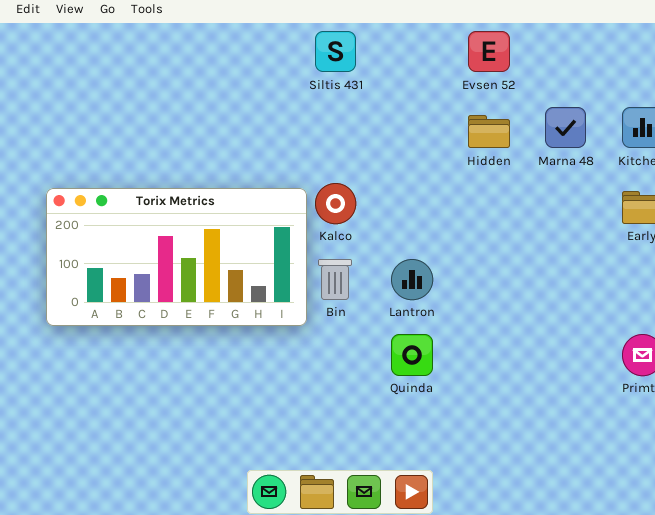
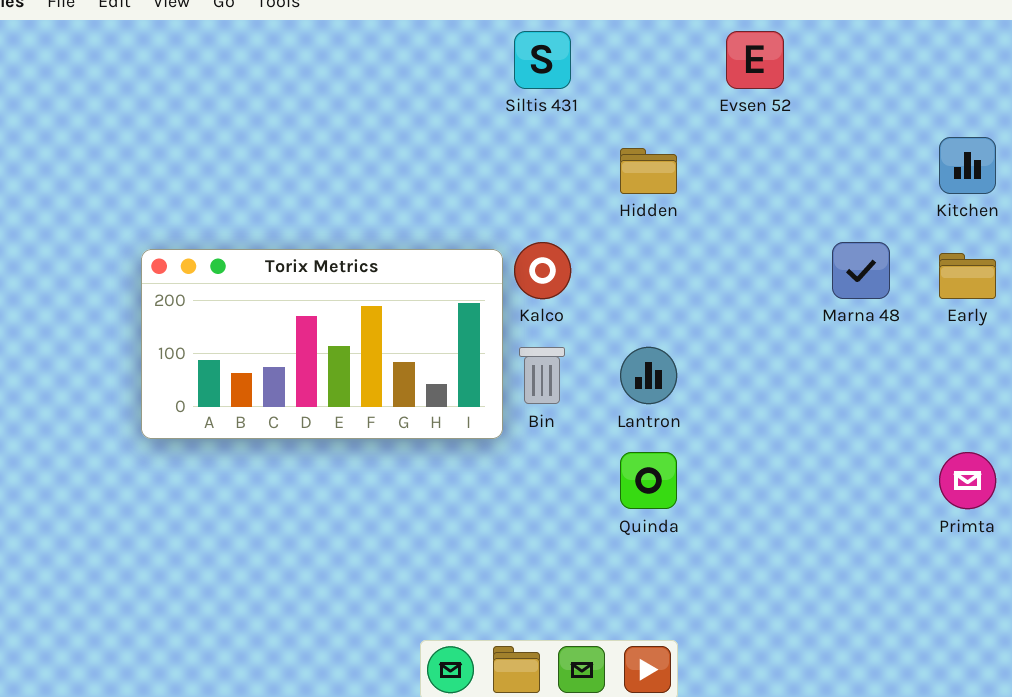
Marna 48: [545,107,586,148] -> [832,242,890,299], moved
Hidden: [468,115,510,148] -> [620,148,677,194], moved

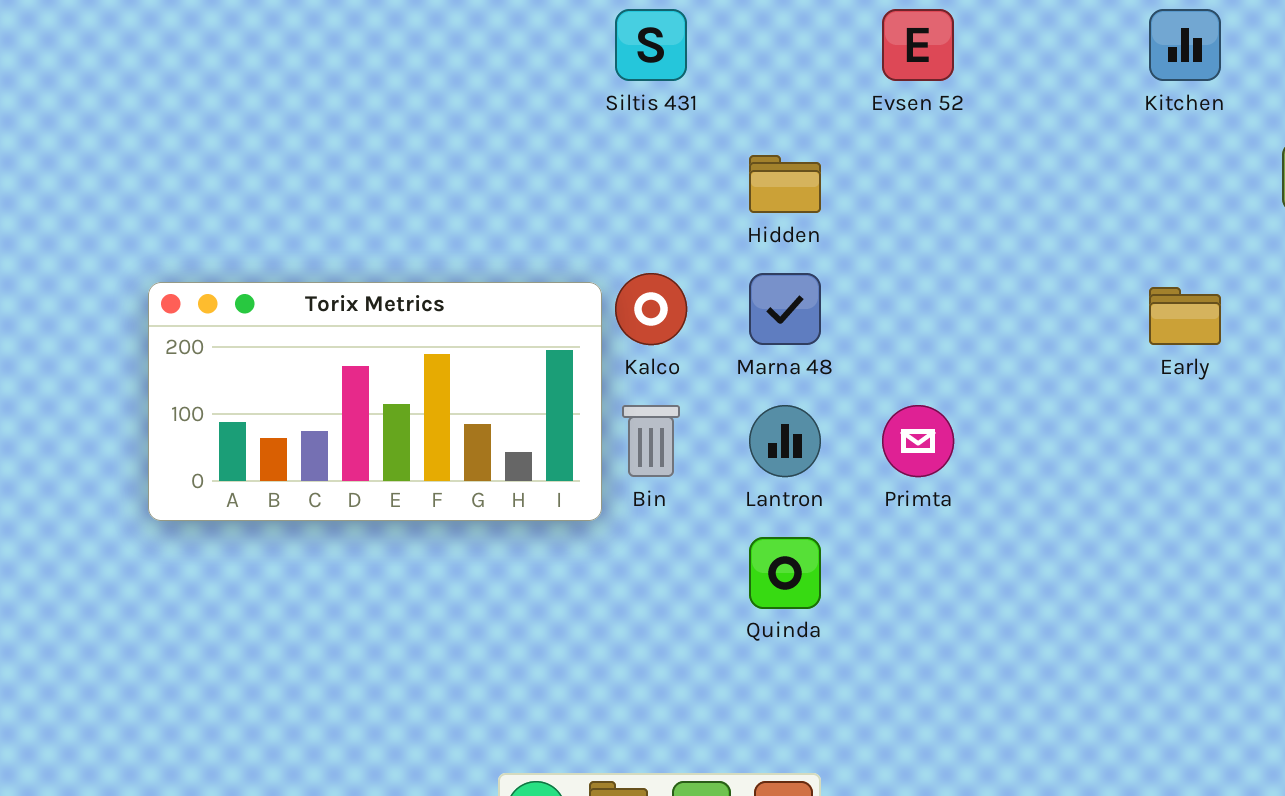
Kitchen: [939,137,996,194] -> [1149,9,1221,81], moved
Marna 48: [832,242,890,299] -> [749,273,821,345], moved
Primta: [939,452,996,509] -> [882,405,954,477], moved

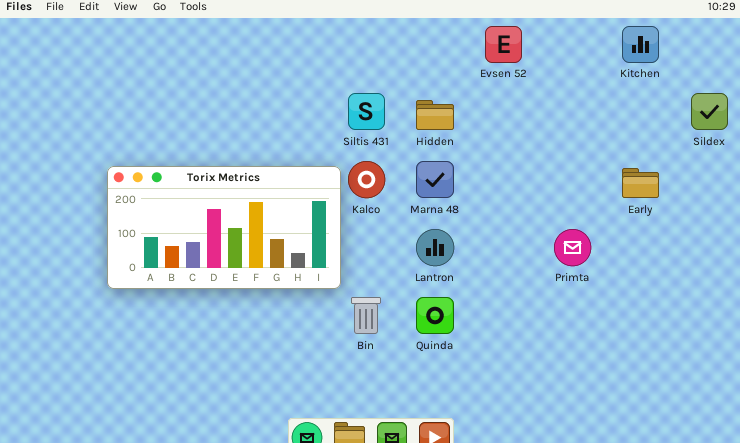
Siltis 431: [615,9,687,81] -> [348,93,385,130], moved
Bin: [622,405,680,477] -> [351,297,381,334], moved
Primta: [882,405,954,477] -> [554,229,591,266], moved

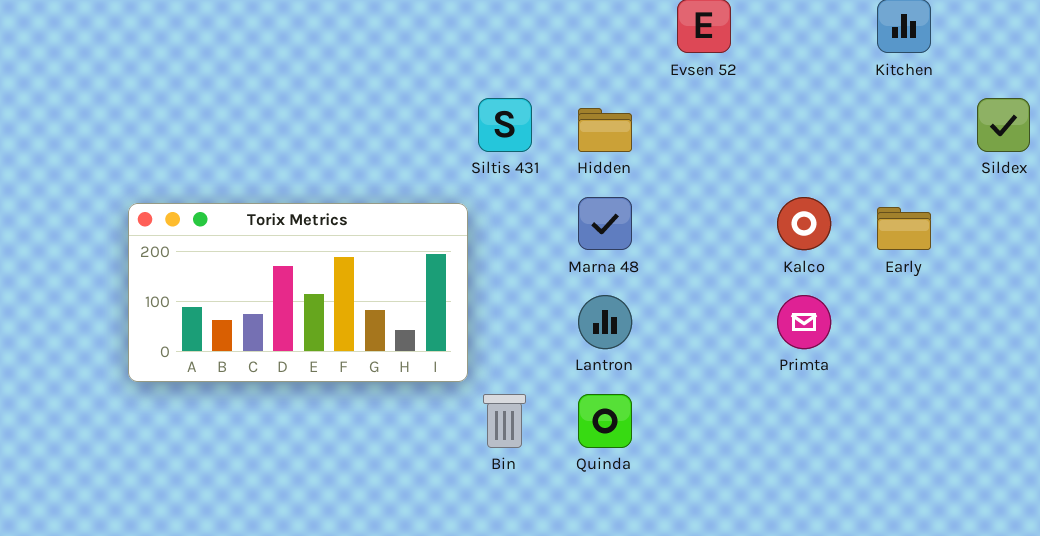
Kalco: [348,161,385,198] -> [777,197,831,250], moved

